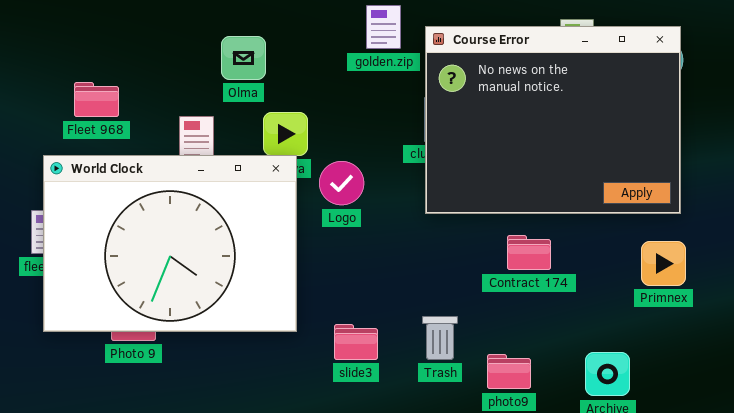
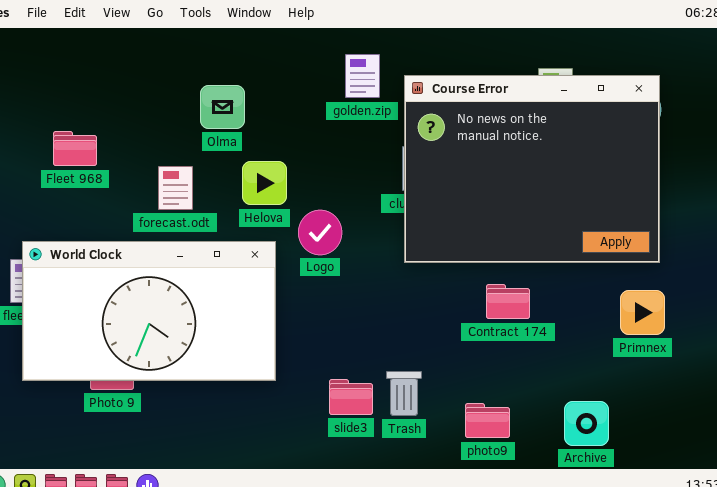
World Clock: [43,155,297,332] -> [22,241,276,381], resized
Trash: [422,316,458,360] -> [386,371,422,416], moved
slide3: [334,324,378,360] -> [329,379,373,415], moved

